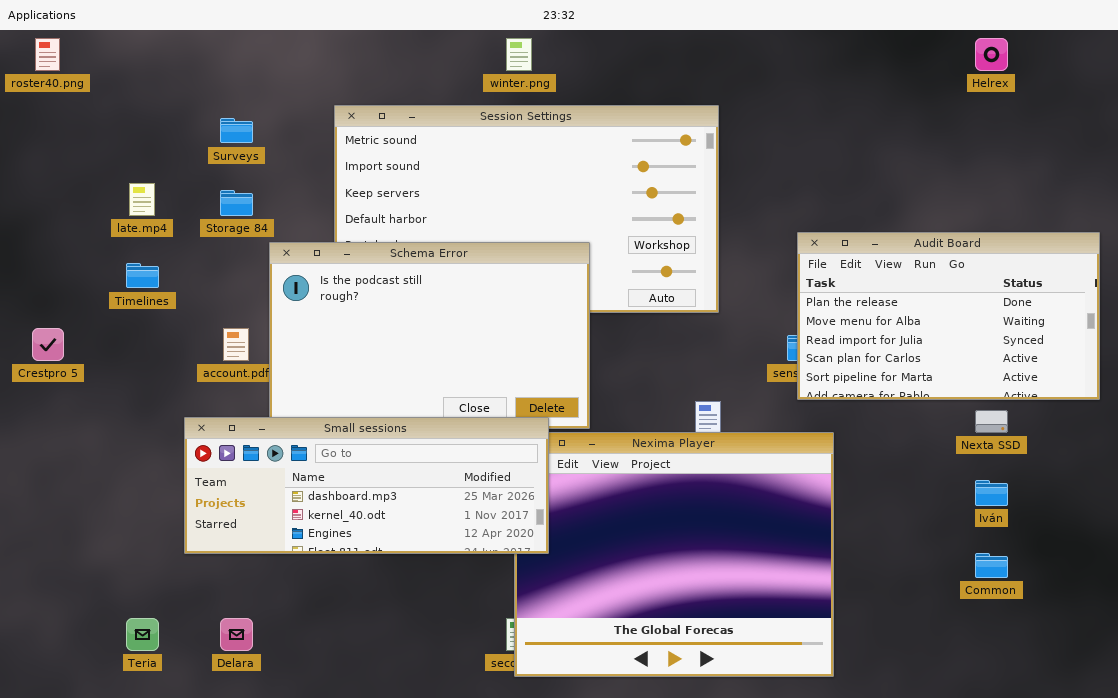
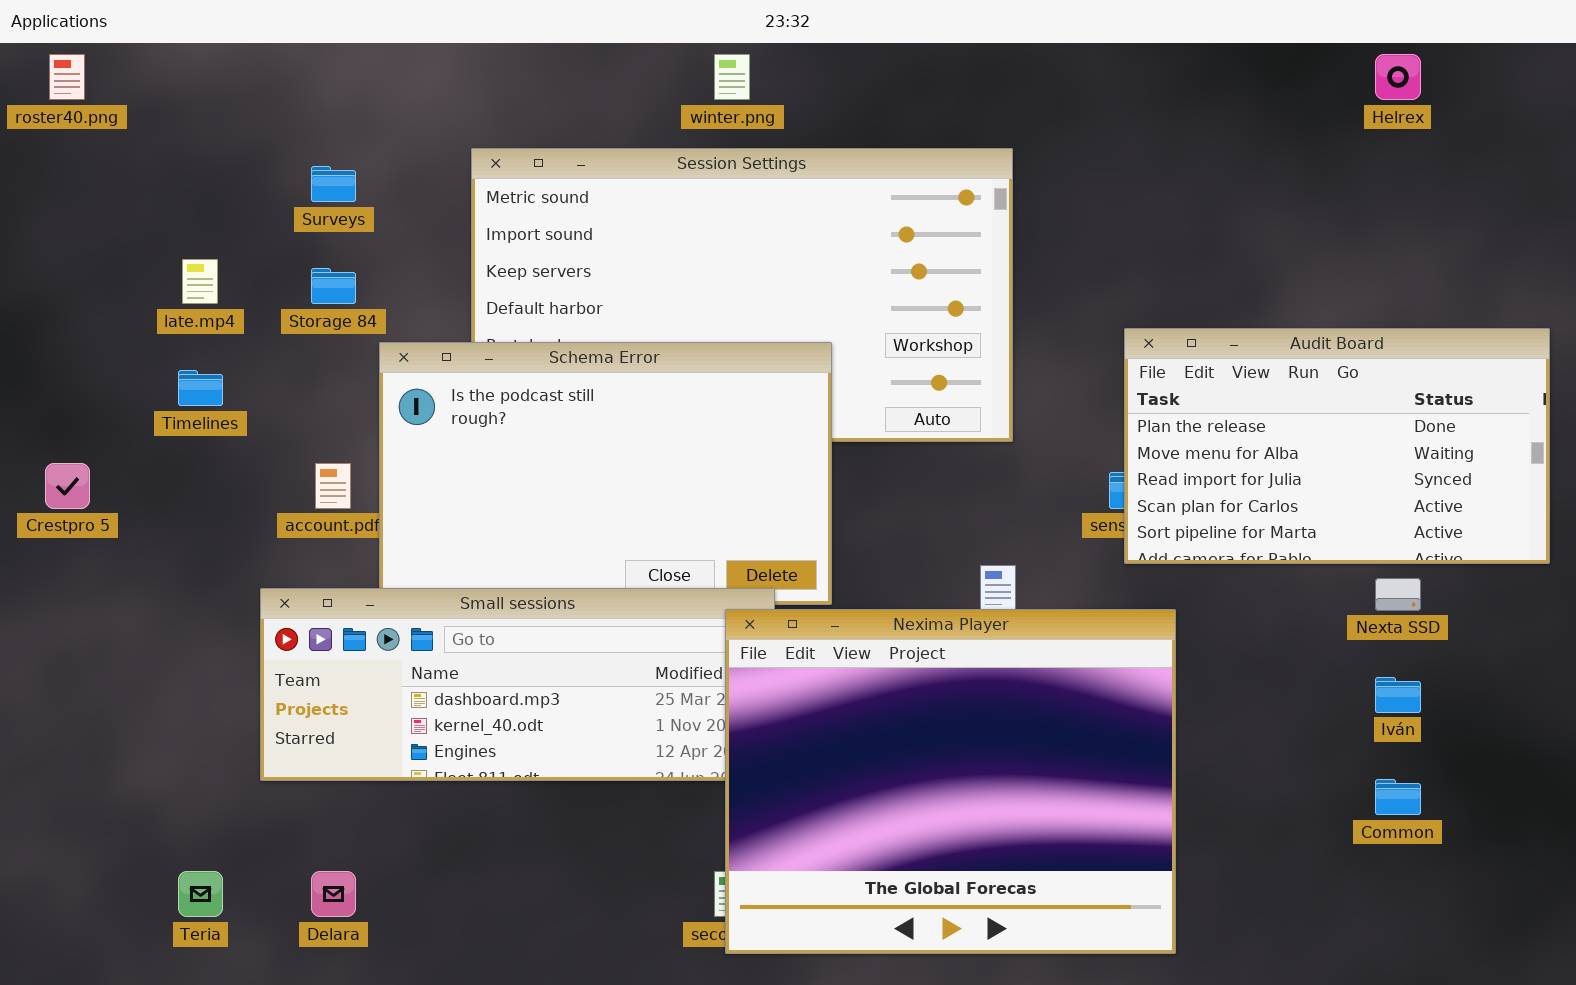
Nexima Player: [514,432,834,677] -> [725,609,1176,954], raised

